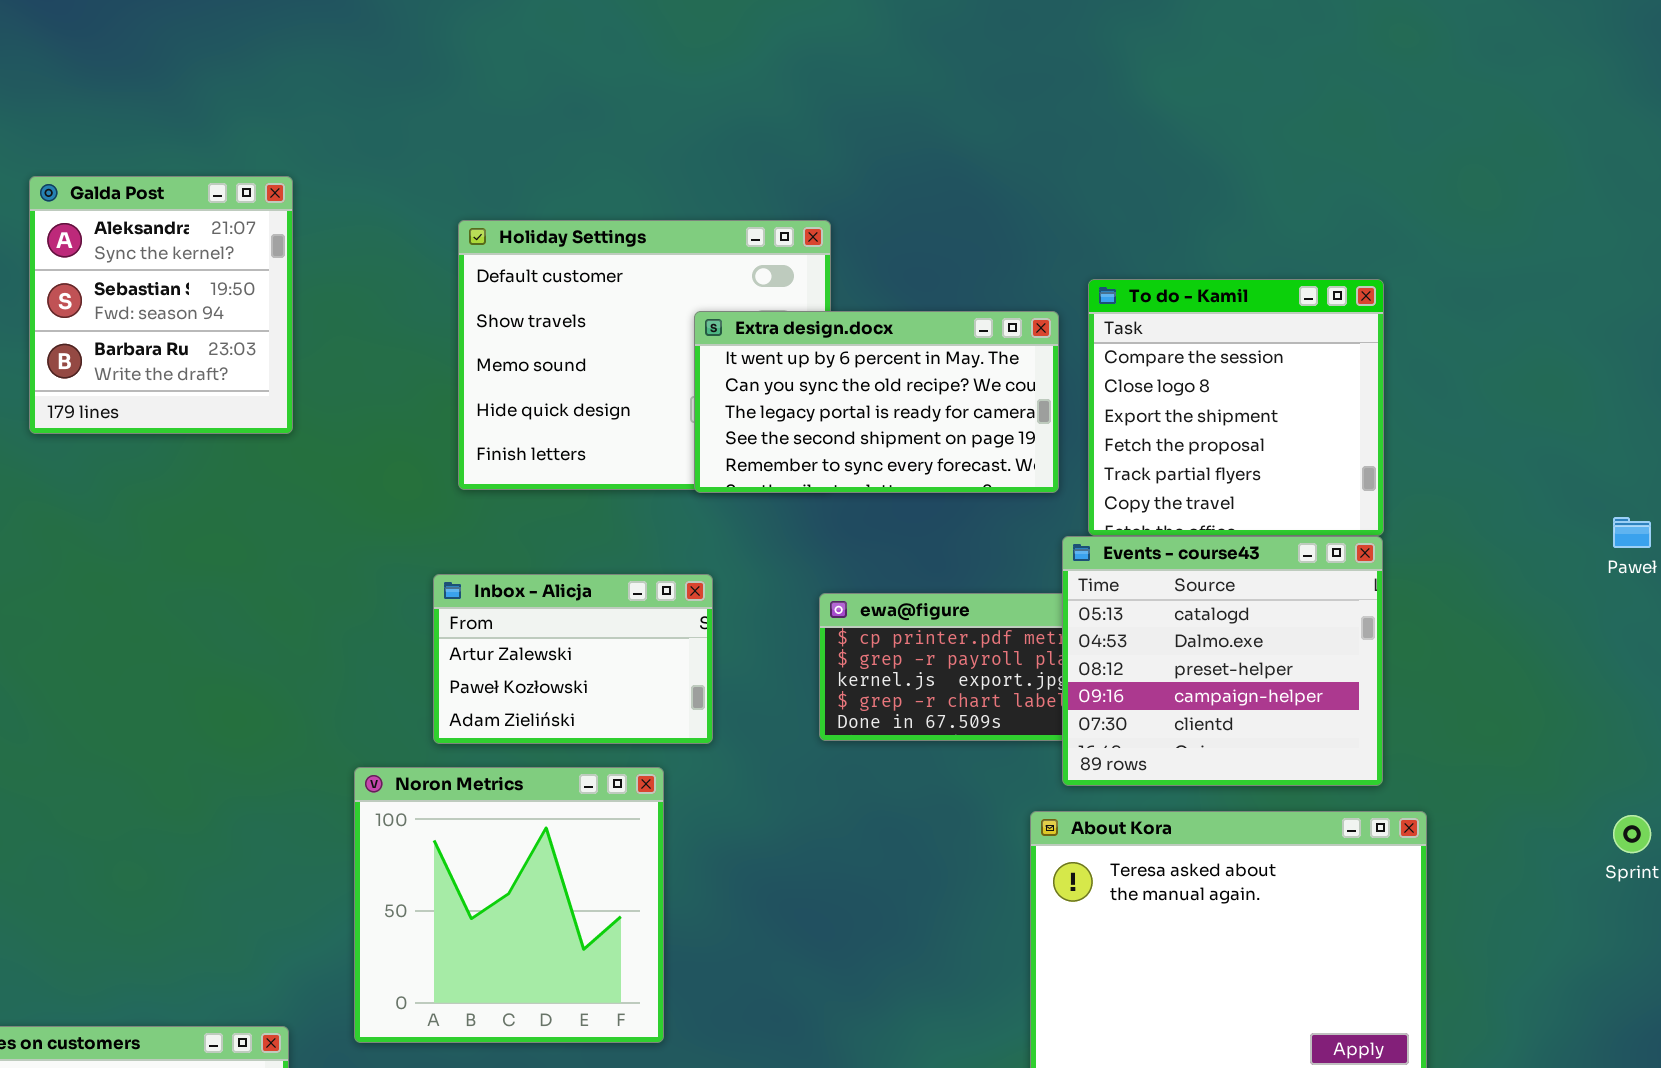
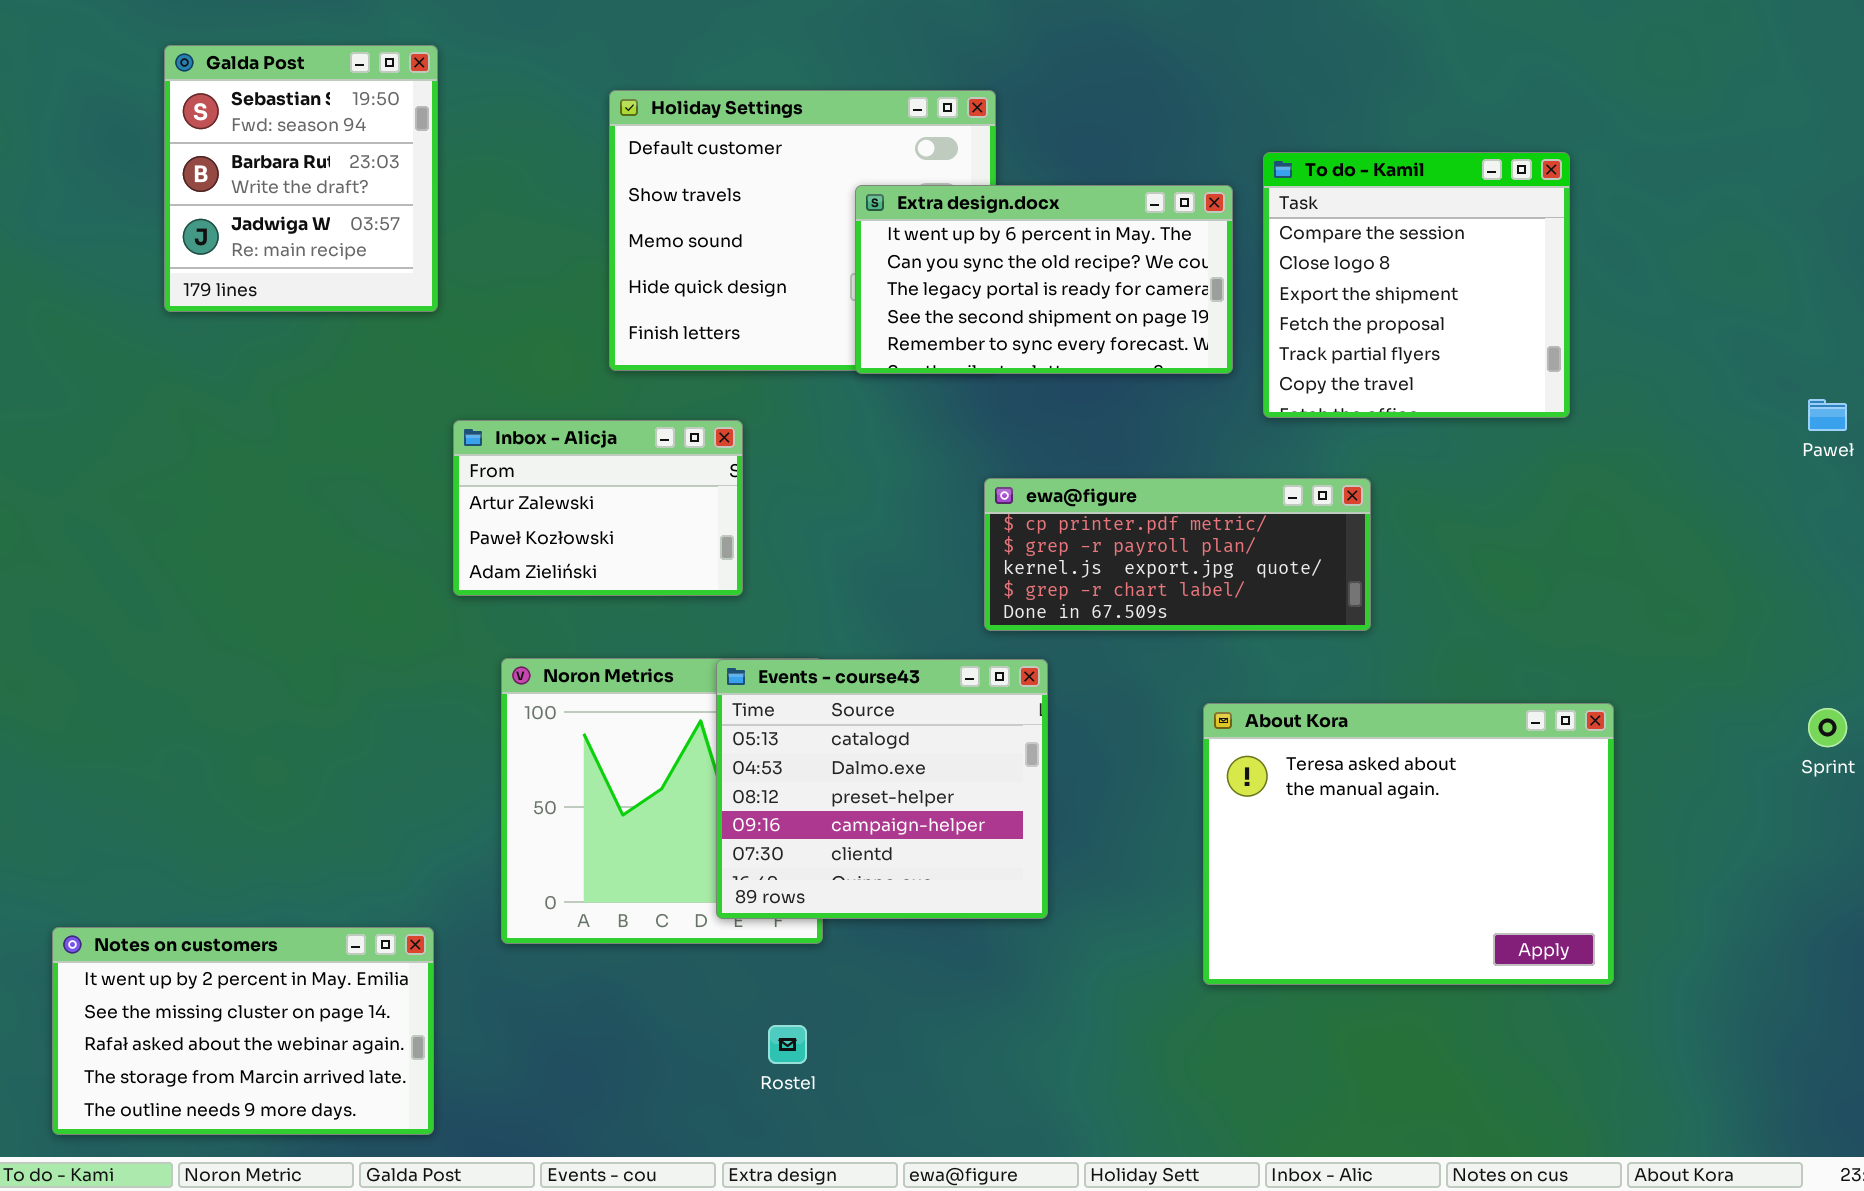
Galda Post: [29,176,293,434] -> [164,45,438,312], scrolled down 1 row
Events - course43: [1062,536,1383,786] -> [716,659,1048,919], moved
Inbox - Alicja: [433,574,713,744] -> [453,420,743,596], moved

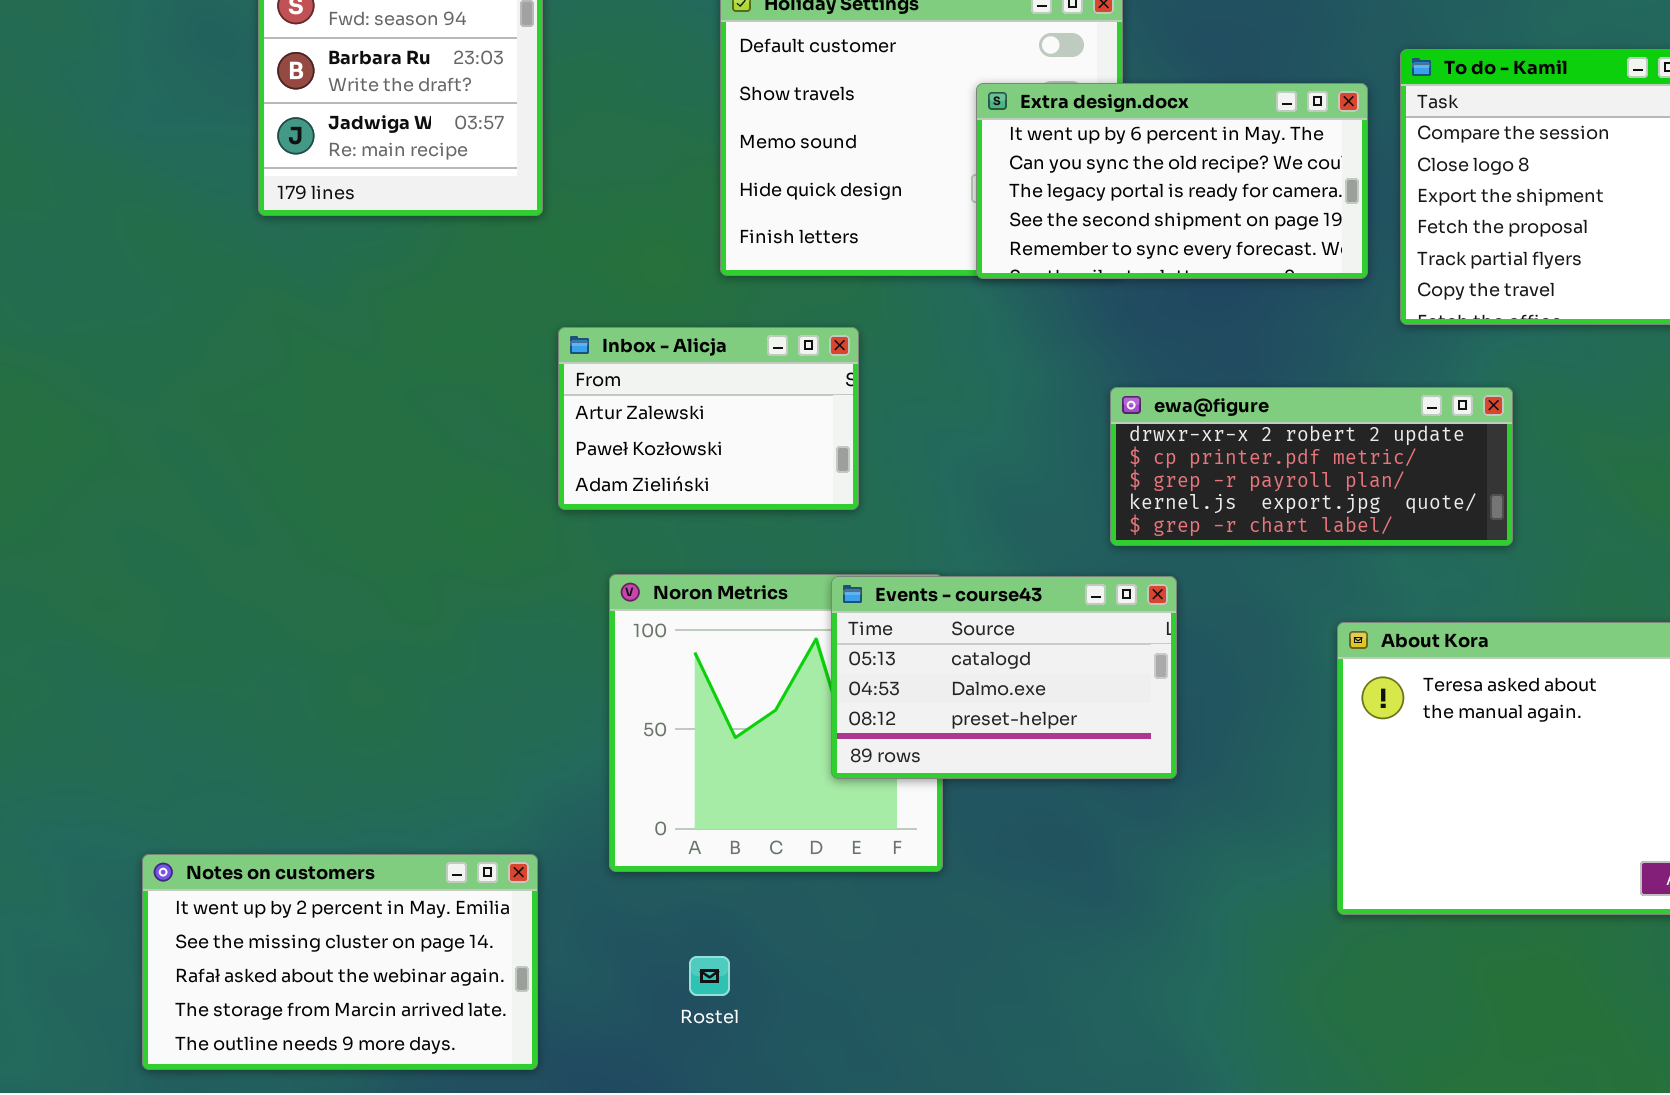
ewa@figure: [984,478,1371,631] -> [1110,387,1513,546], scrolled up 1 row
Events - course43: [716,659,1048,919] -> [831,576,1177,779], resized
Rostel: [768,1025,807,1064] -> [689,956,730,996], moved

